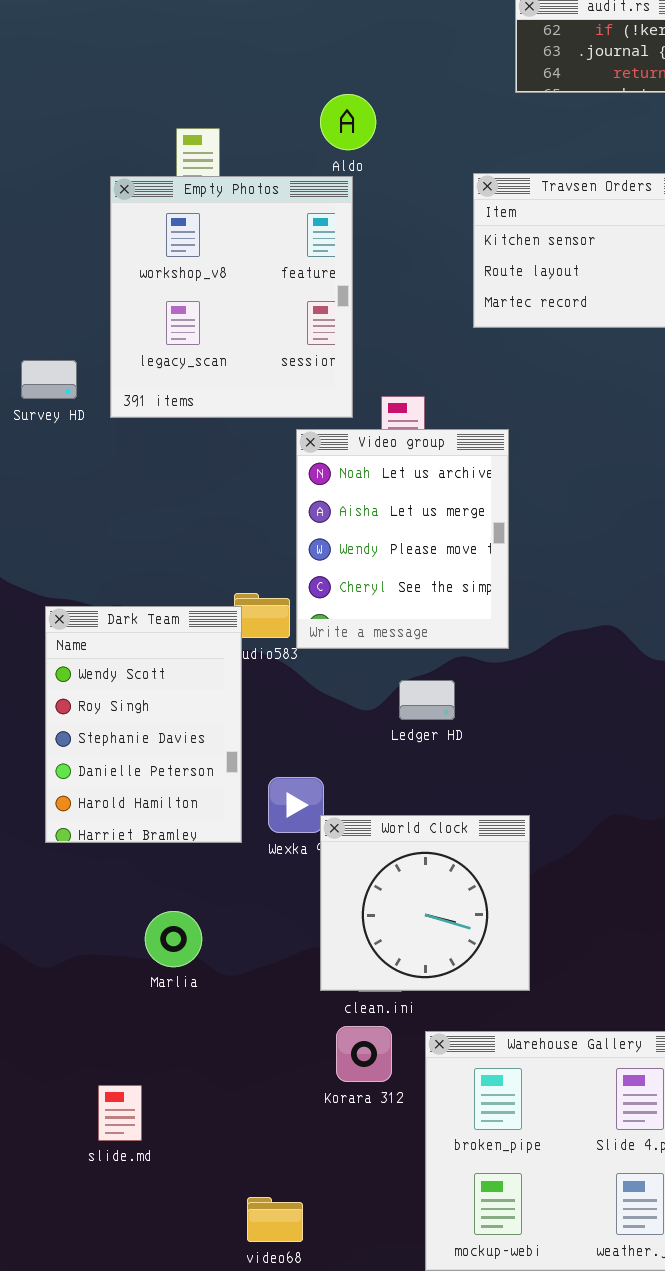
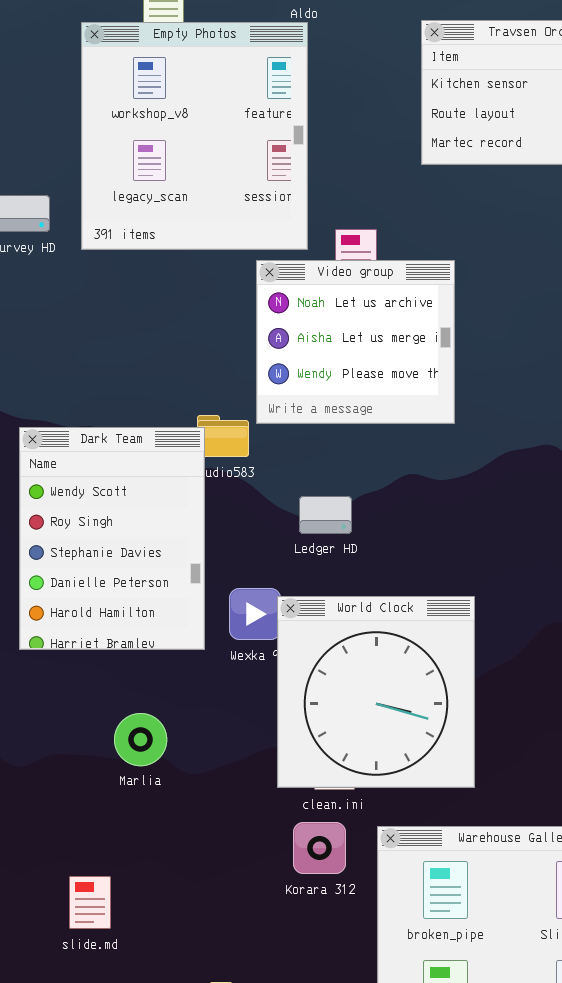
Video group: [296,429,509,649] -> [256,260,455,424], resized
Ledger HD: [399,680,455,720] -> [299,496,352,534], moved
World Clock: [320,815,530,991] -> [277,596,475,788], resized

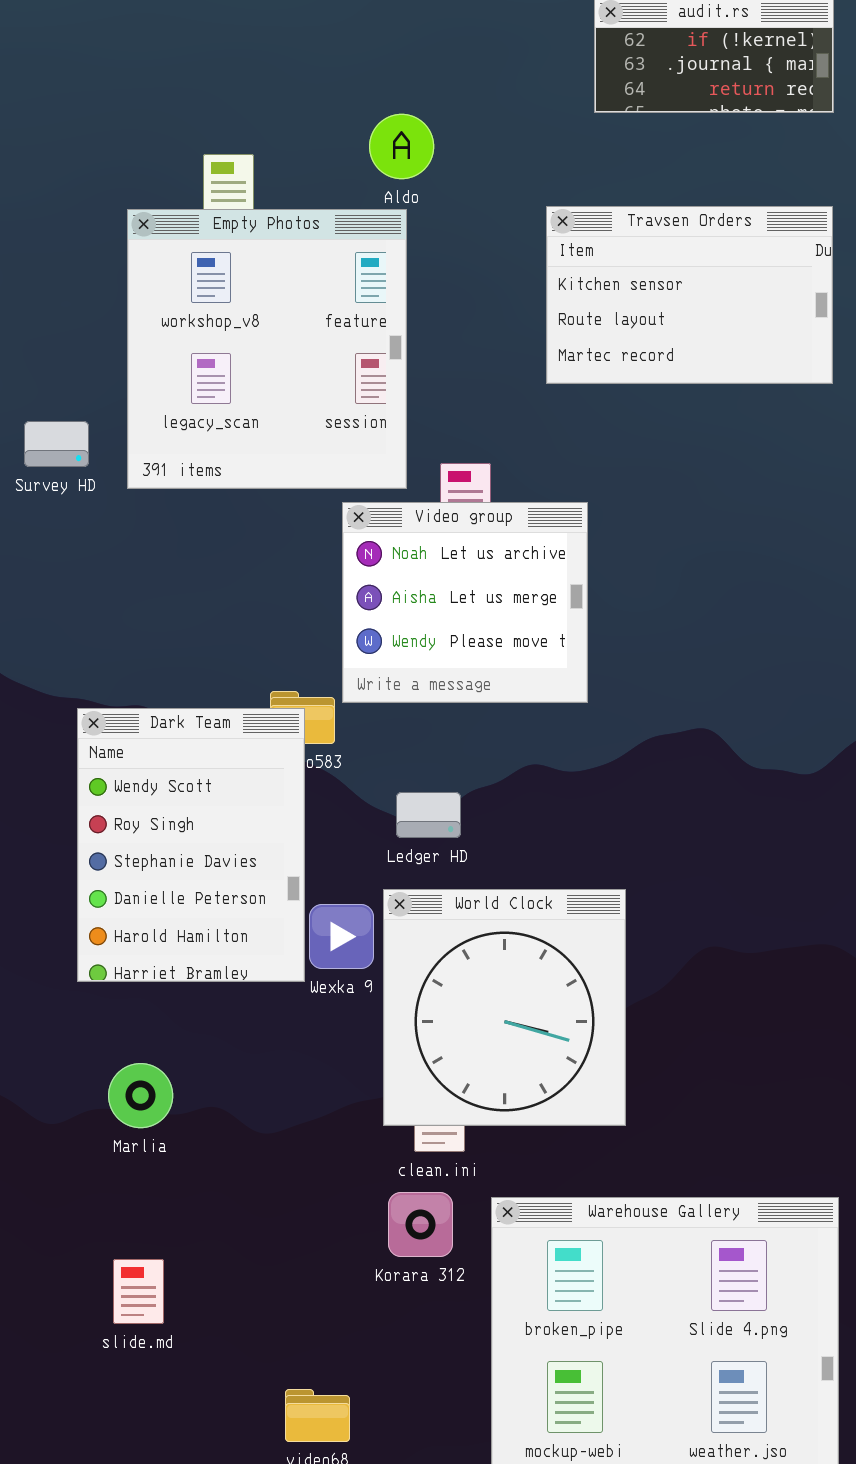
Dark Team: [19,427,205,650] -> [77,708,305,982], moved
World Clock: [277,596,475,788] -> [383,889,626,1126], moved
Marlia: [114,713,167,766] -> [108,1063,173,1128], moved

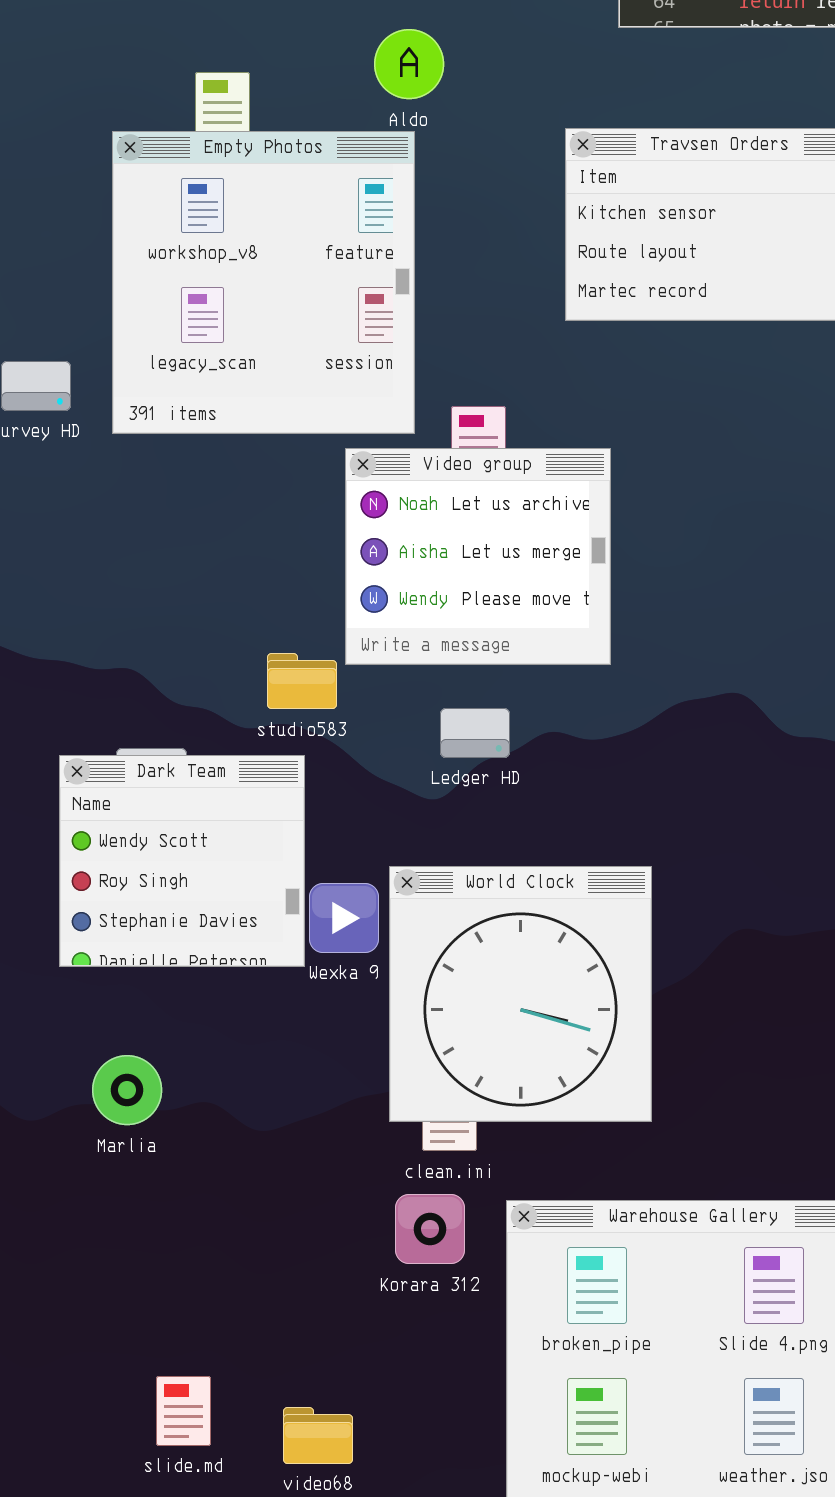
Dark Team: [77,708,305,982] -> [59,755,305,967], resized
Ledger HD: [396,792,461,838] -> [440,708,510,758], moved
slide.md: [113,1259,164,1324] -> [156,1376,211,1446], moved

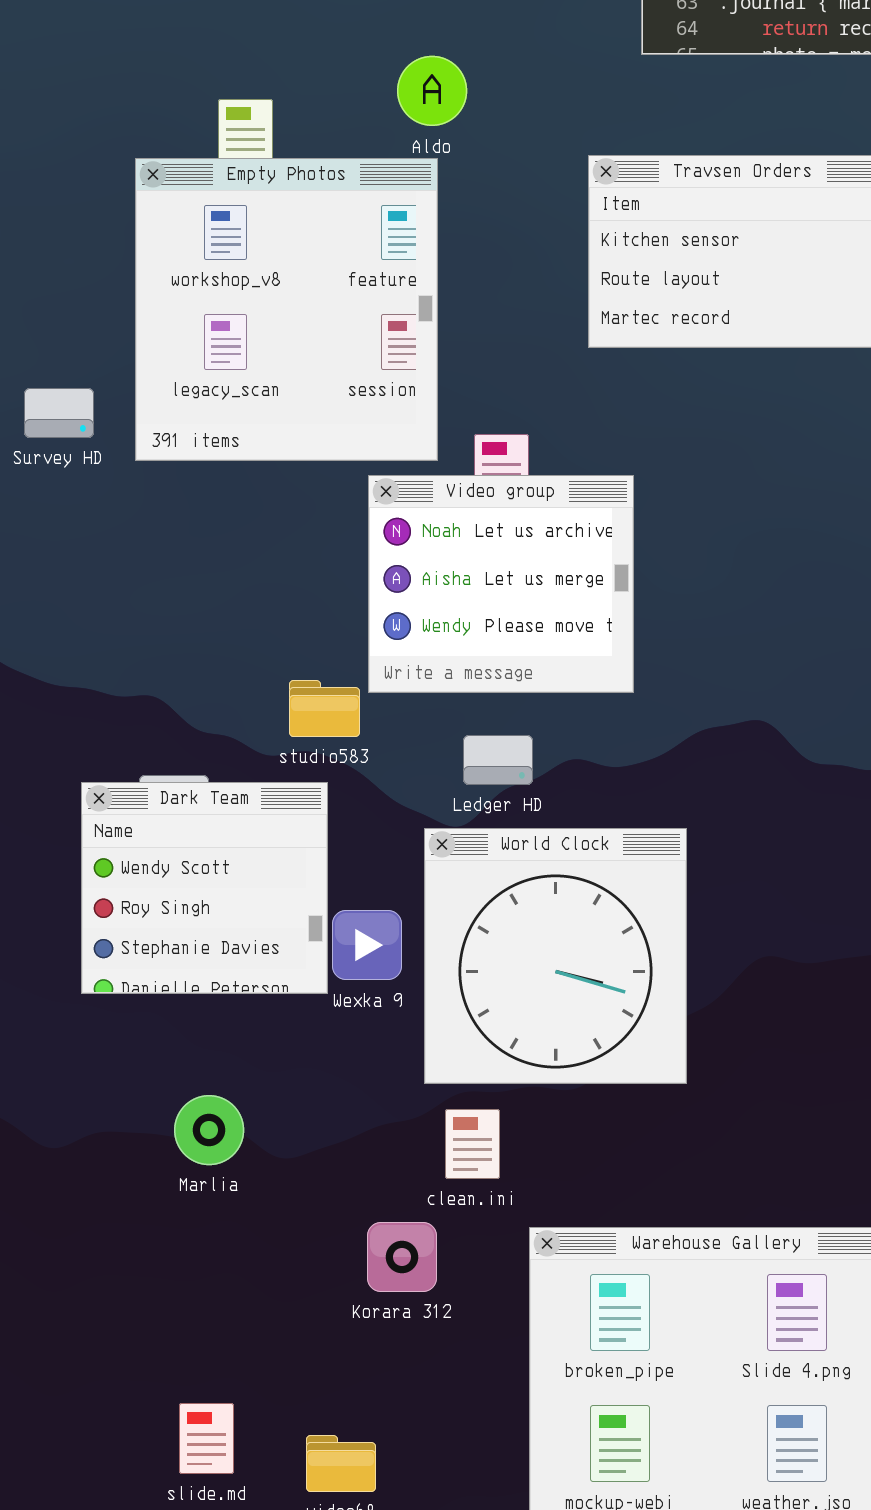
World Clock: [389,866,652,1122] -> [424,828,687,1084], moved
Marlia: [92,1055,162,1125] -> [174,1095,244,1165], moved
Korara 312: [395,1194,465,1264] -> [367,1222,437,1292], moved

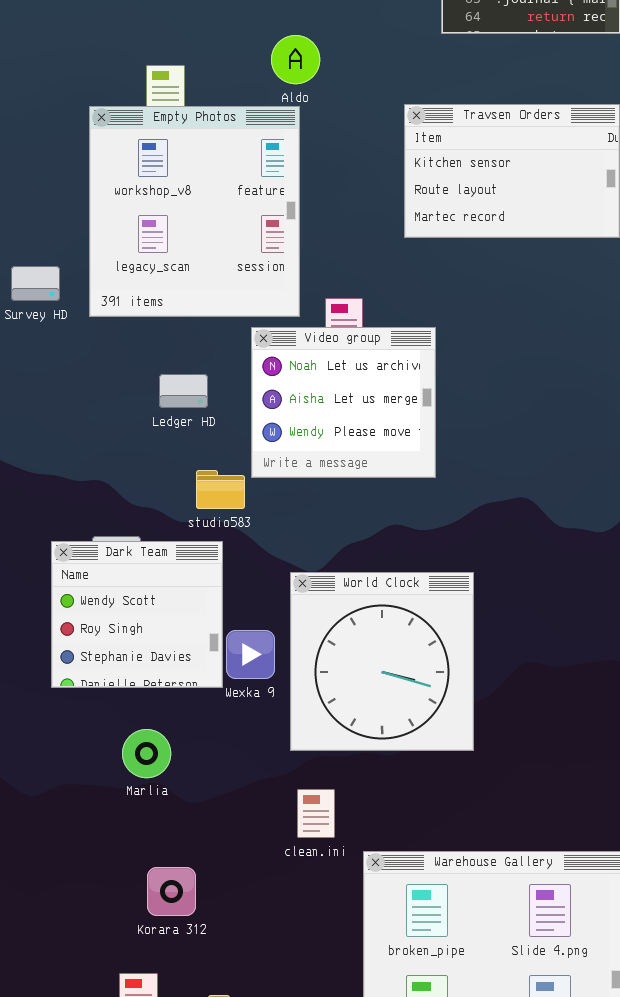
Ledger HD: [463,735,533,785] -> [159,374,208,408], moved
Marlia: [174,1095,244,1165] -> [122,729,171,778], moved
clean.ini: [445,1109,500,1179] -> [297,789,335,838], moved
Korara 312: [367,1222,437,1292] -> [147,867,196,916], moved

